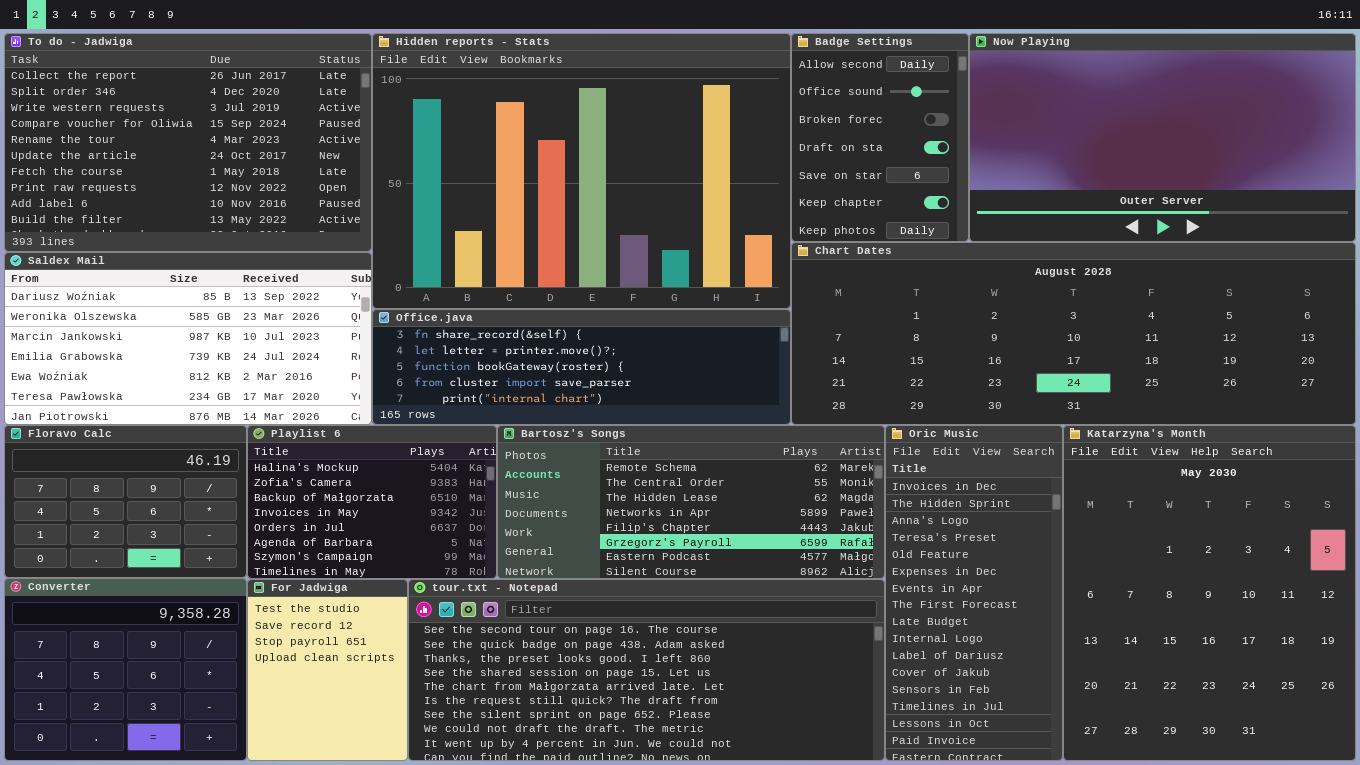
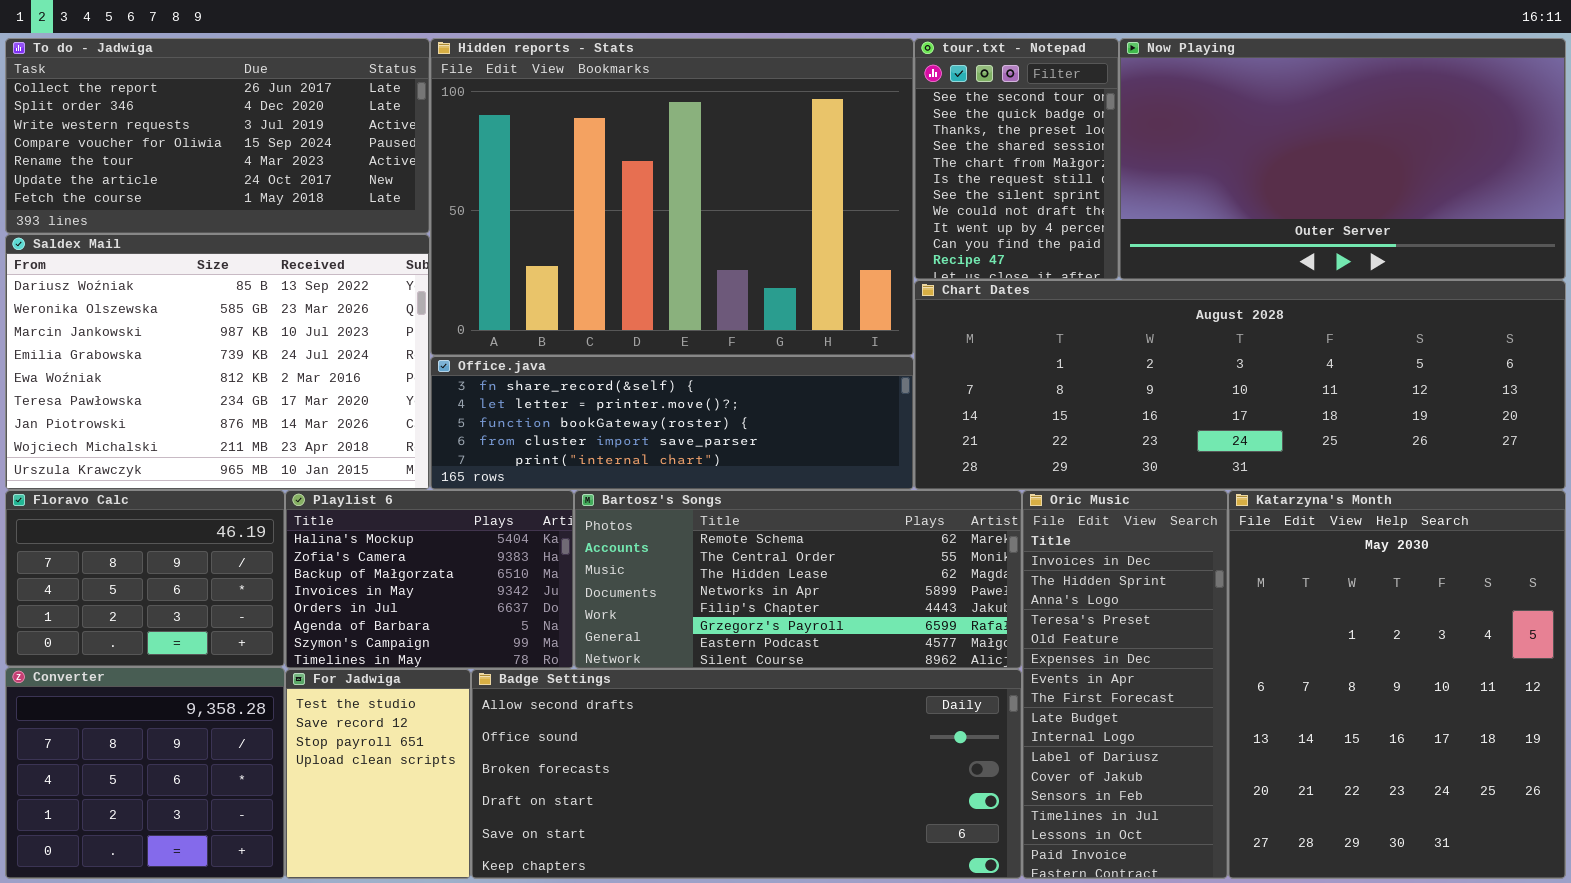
To do - Jadwiga: [4,33,372,252] -> [5,38,430,234], resized
Badge Settings: [791,33,969,242] -> [471,669,1022,879], moved, resized
Saldex Mail: [4,252,372,425] -> [5,234,430,490], resized
tour.txt - Notepad: [408,579,885,761] -> [914,38,1119,280], moved, resized

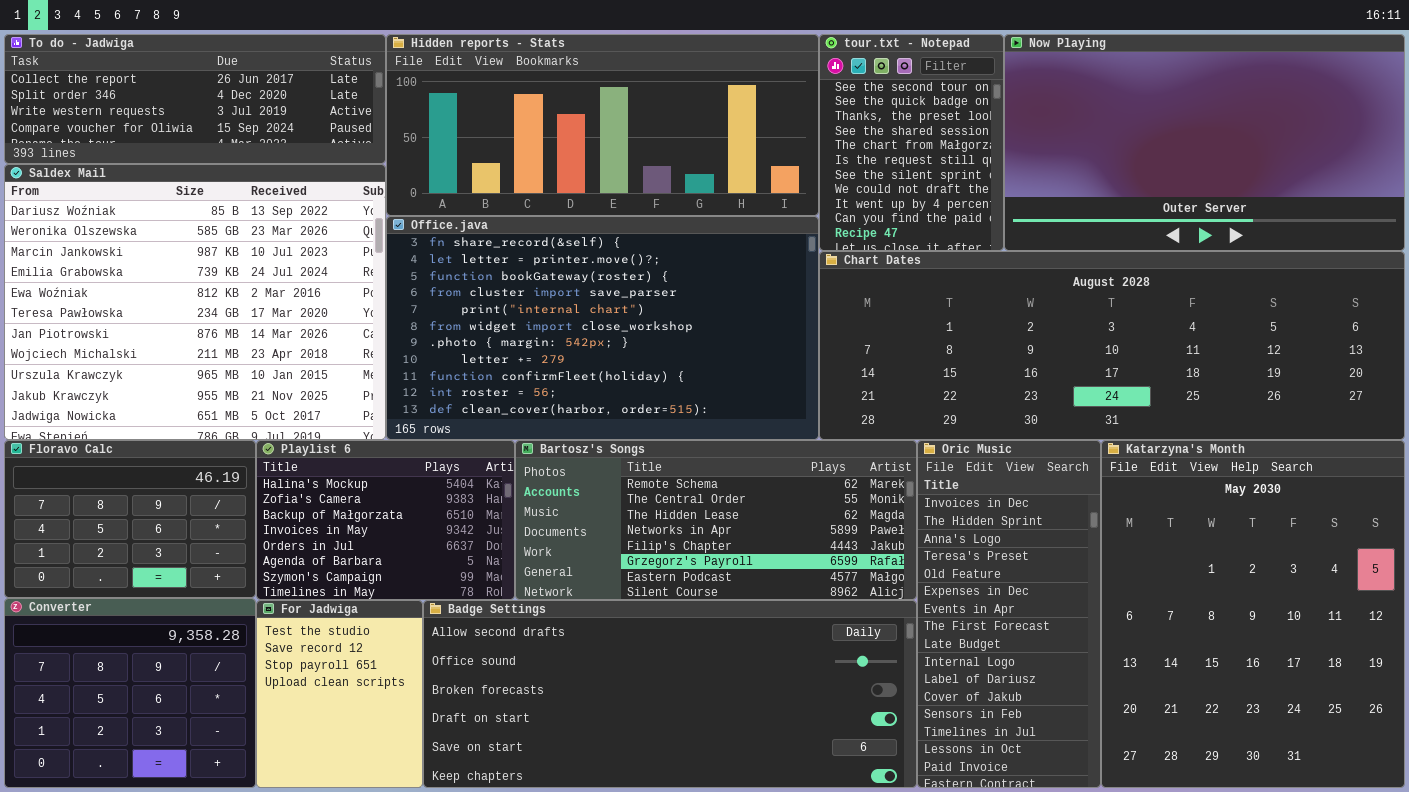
To do - Jadwiga: [5,38,430,234] -> [4,34,386,164], resized
Hidden reports - Stats: [430,38,914,356] -> [386,34,819,216], resized
Saldex Mail: [5,234,430,490] -> [4,164,386,440], resized
Office.java: [430,356,914,490] -> [386,216,819,440], resized

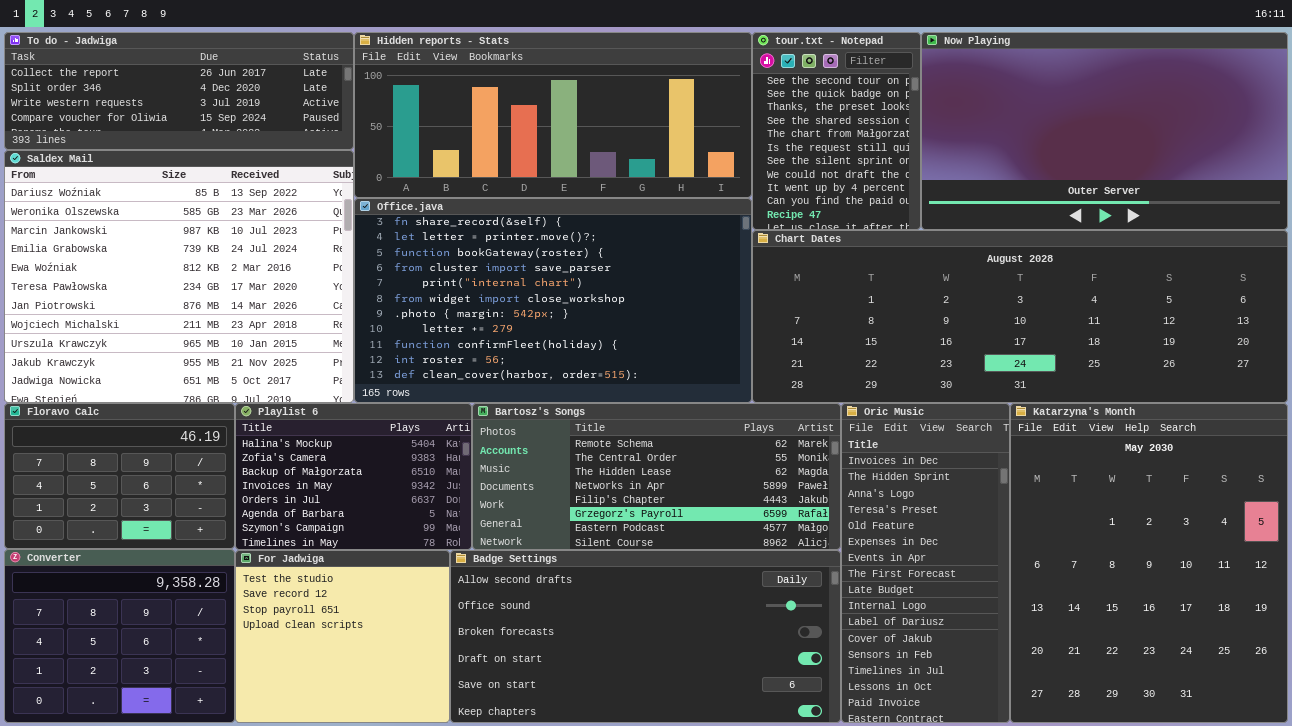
For Jadwiga: [256,600,423,788] -> [235,550,450,723], resized
Badge Settings: [423,600,917,788] -> [450,550,841,723], resized

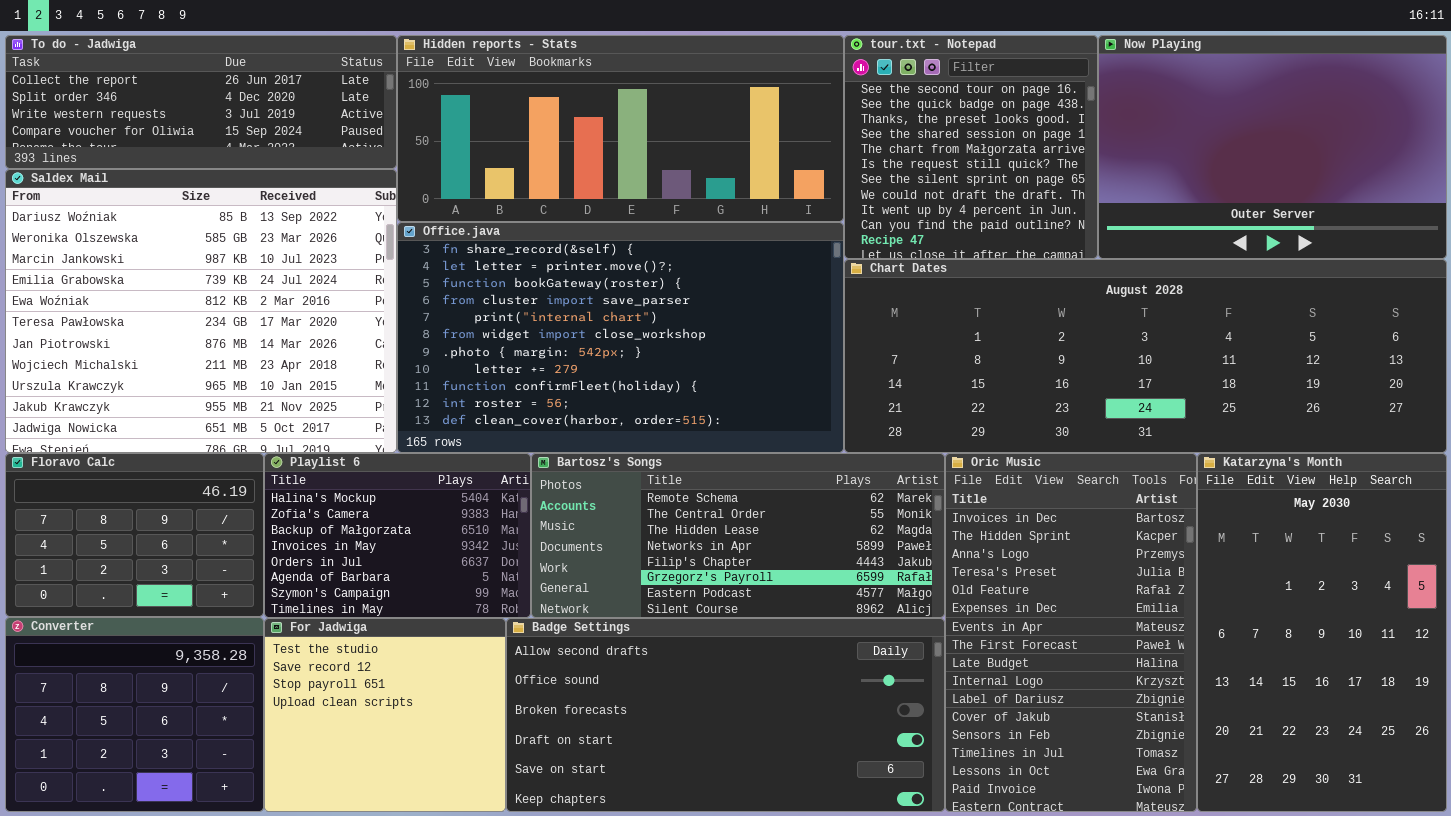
tour.txt - Notepad: [752,32,921,230] -> [844,35,1098,259], resized
Now Playing: [921,32,1288,230] -> [1098,35,1447,259], resized
Oric Music: [841,403,1010,723] -> [945,453,1197,812], resized
Katarzyna's Month: [1010,403,1288,723] -> [1197,453,1447,812], resized

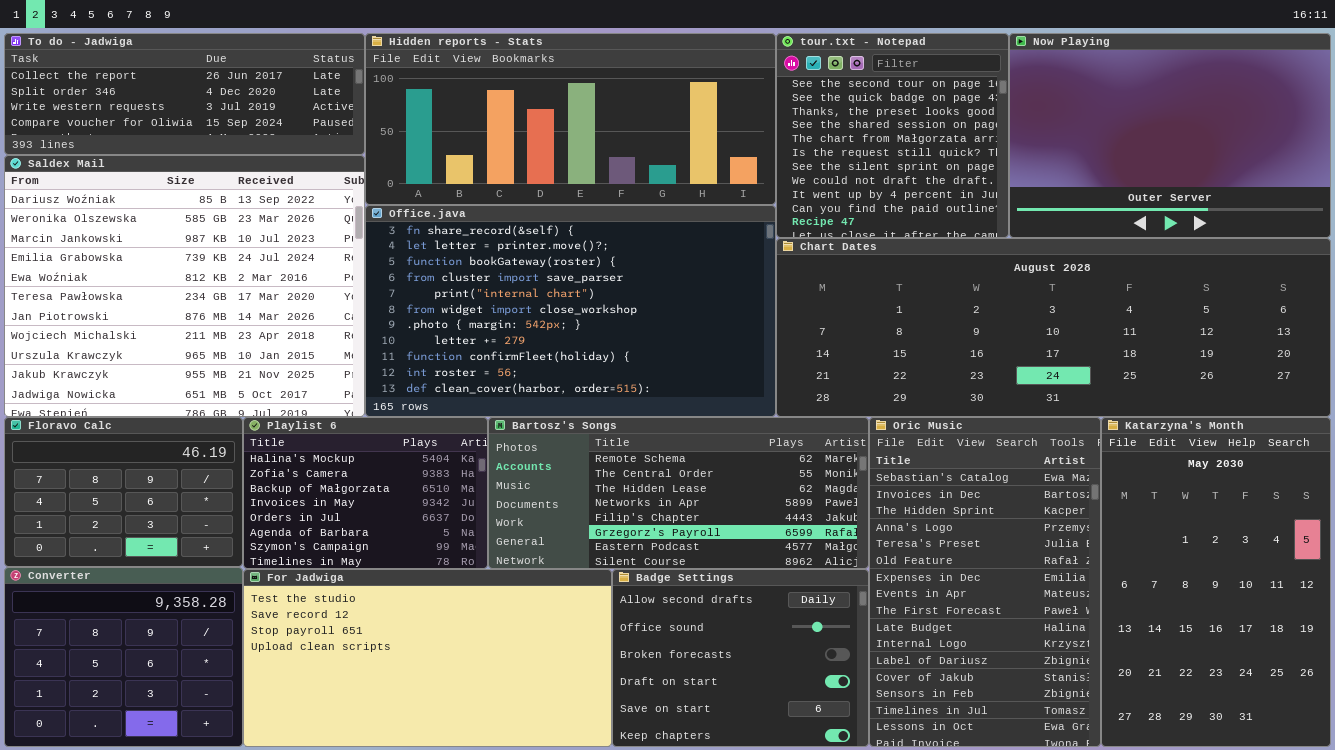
Oric Music: [945,453,1197,812] -> [869,417,1101,747], scrolled up 1 row
For Jadwiga: [264,618,506,812] -> [243,569,612,747], resized
Badge Settings: [506,618,945,812] -> [612,569,869,747], resized

